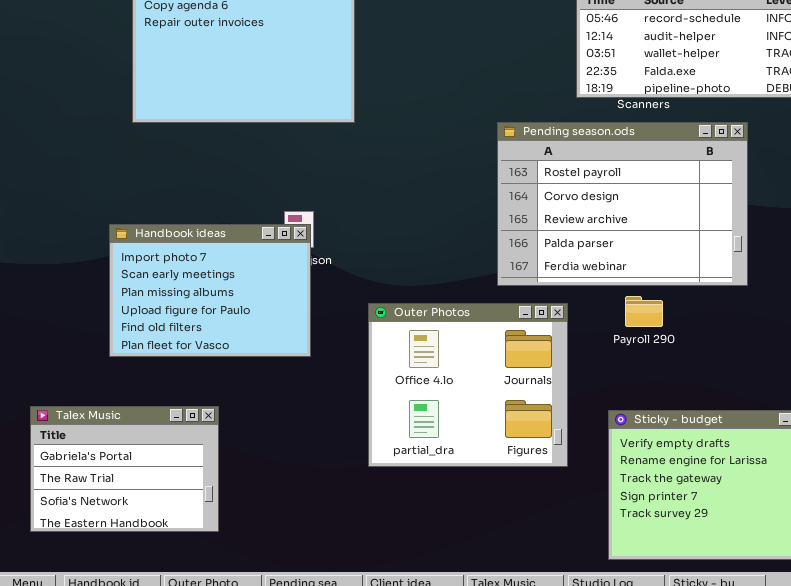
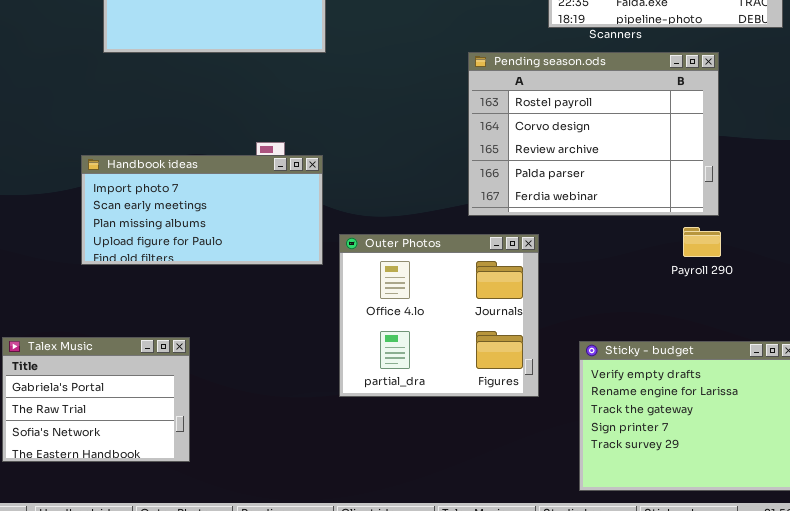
Handbook ideas: [109,224,311,357] -> [81,155,323,265], resized
Payroll 290: [625,296,663,327] -> [683,227,721,257], moved

